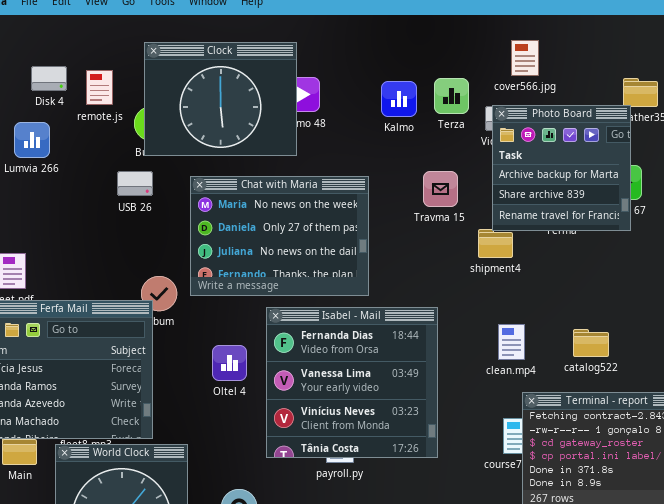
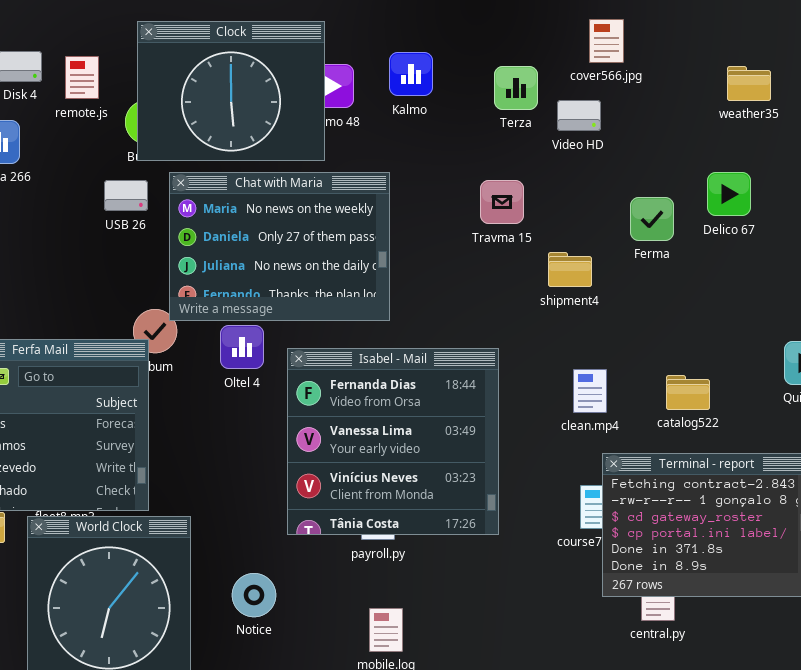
Kalmo: [381,81,417,117] -> [389,52,433,96], moved
Photo Board: [492,105,631,231] -> none, closed
Chat with Maria: [190,176,369,296] -> [169,172,390,321], moved
Oltel 4: [212,345,247,381] -> [220,325,264,369], moved

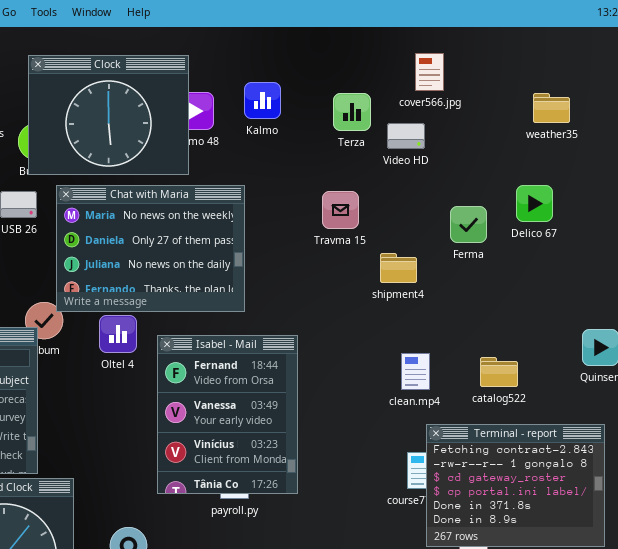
Isabel - Mail: [287,348,499,535] -> [157,335,298,494], resized

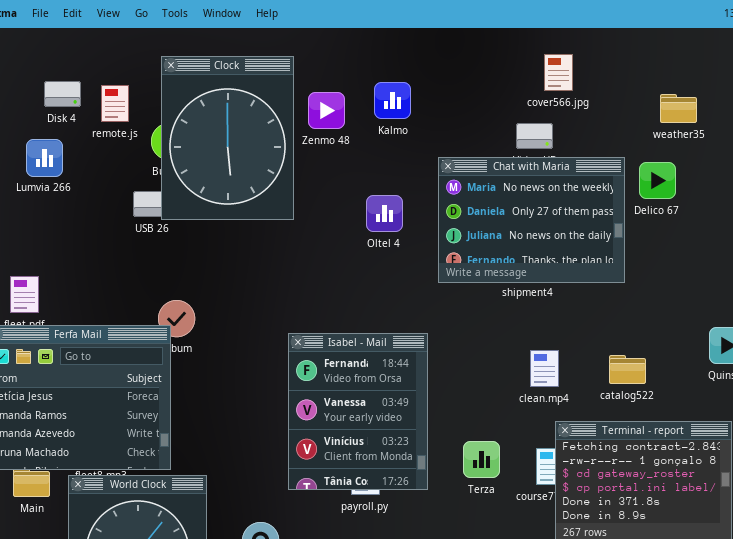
Clock: [28,55,189,175] -> [161,56,294,220], resized
Terza: [333,93,371,131] -> [463,441,500,478], moved
Chat with Maria: [56,185,245,312] -> [438,157,625,283], moved
Delico 67: [516,185,553,222] -> [639,162,676,199], moved
Oltel 4: [99,315,137,353] -> [366,195,403,232], moved

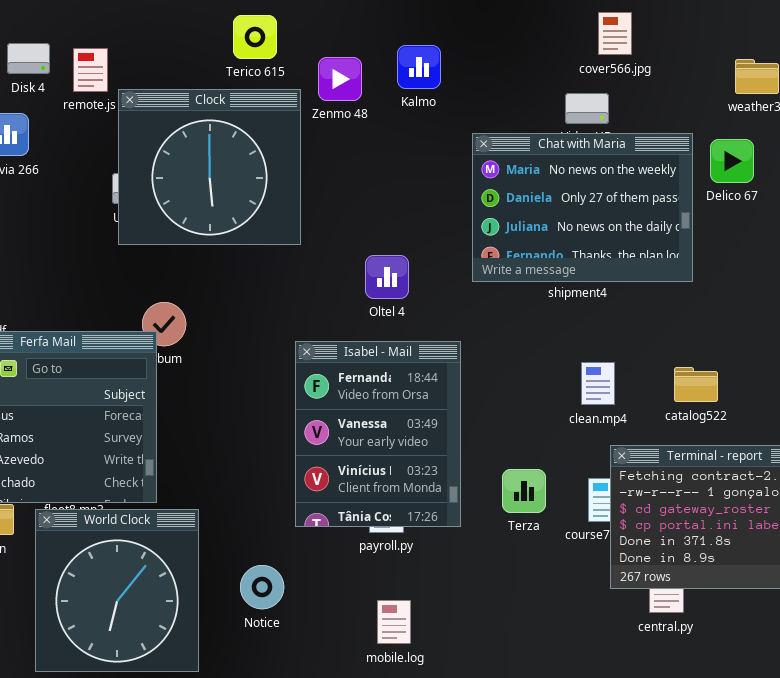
Clock: [161,56,294,220] -> [118,89,301,245], moved, resized
Oltel 4: [366,195,403,232] -> [365,255,409,299], moved

